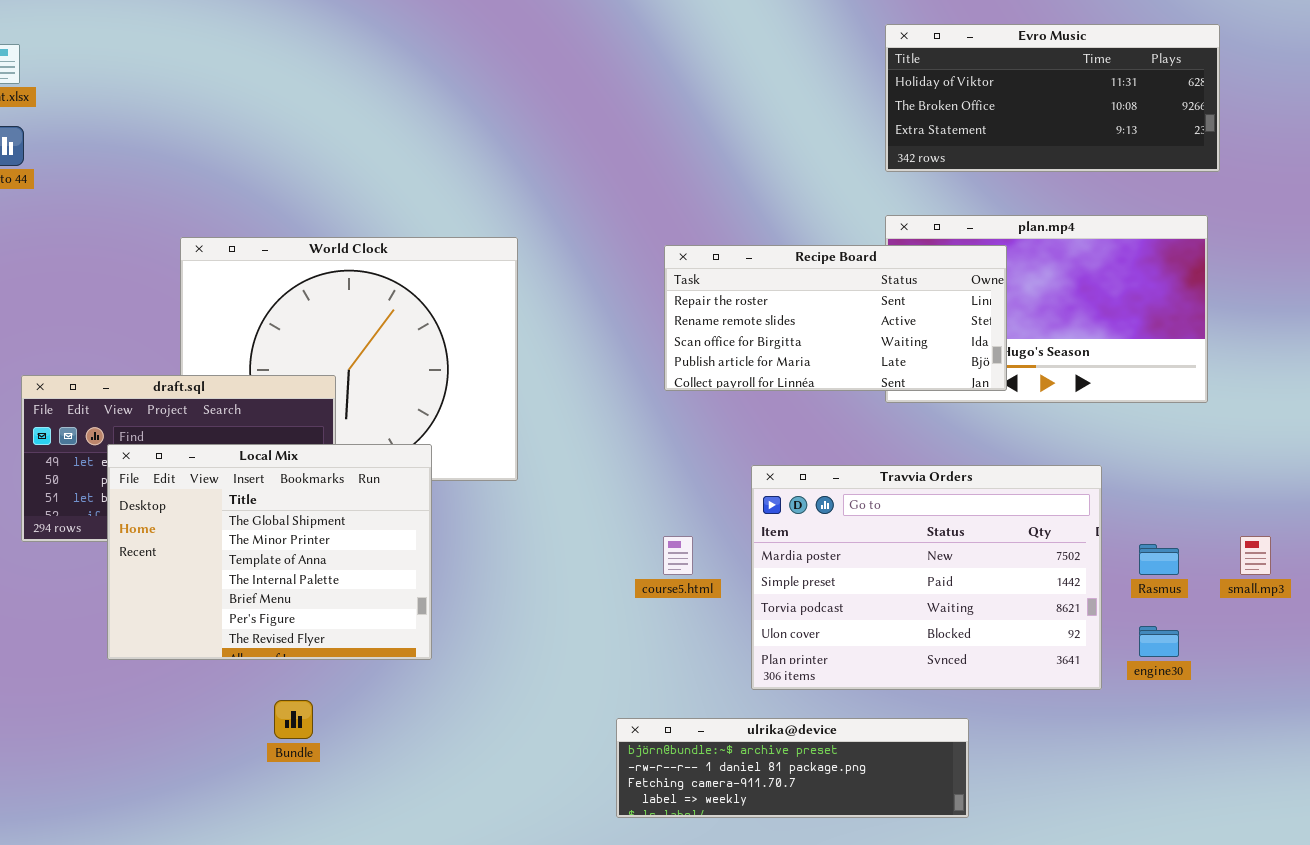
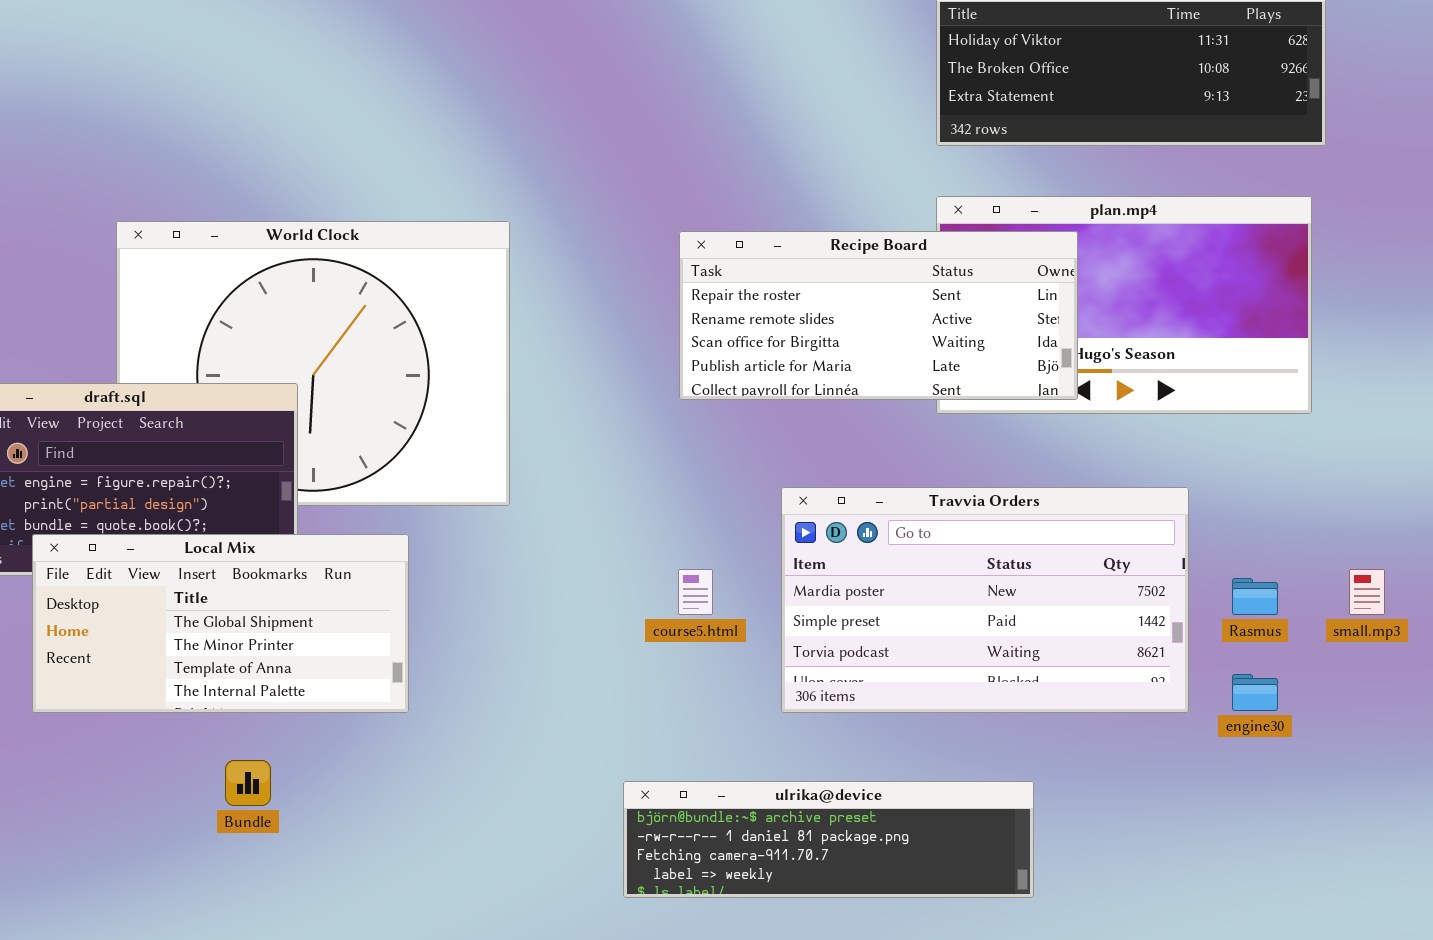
Local Mix: [107,444,432,660] -> [32,534,409,713], resized
Travvia Orders: [751,465,1102,690] -> [781,487,1189,713], resized

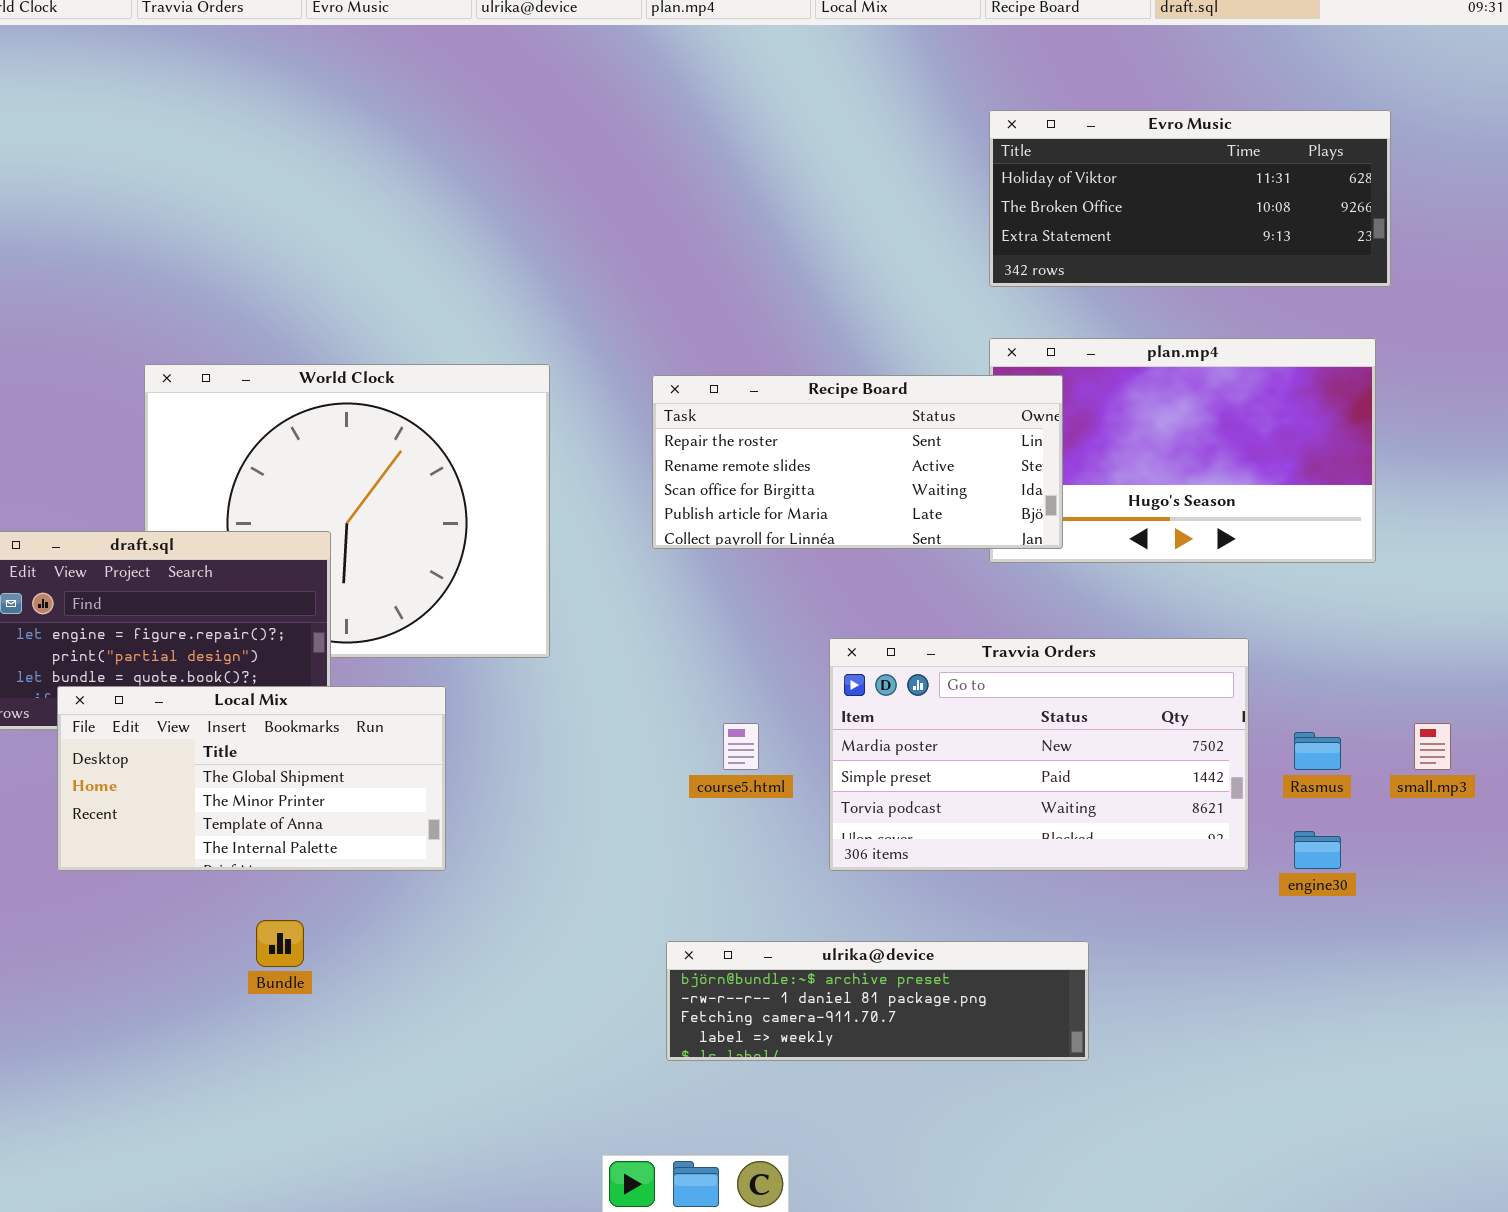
Recipe Board: [679,231,1078,400] -> [652,375,1063,549], moved

